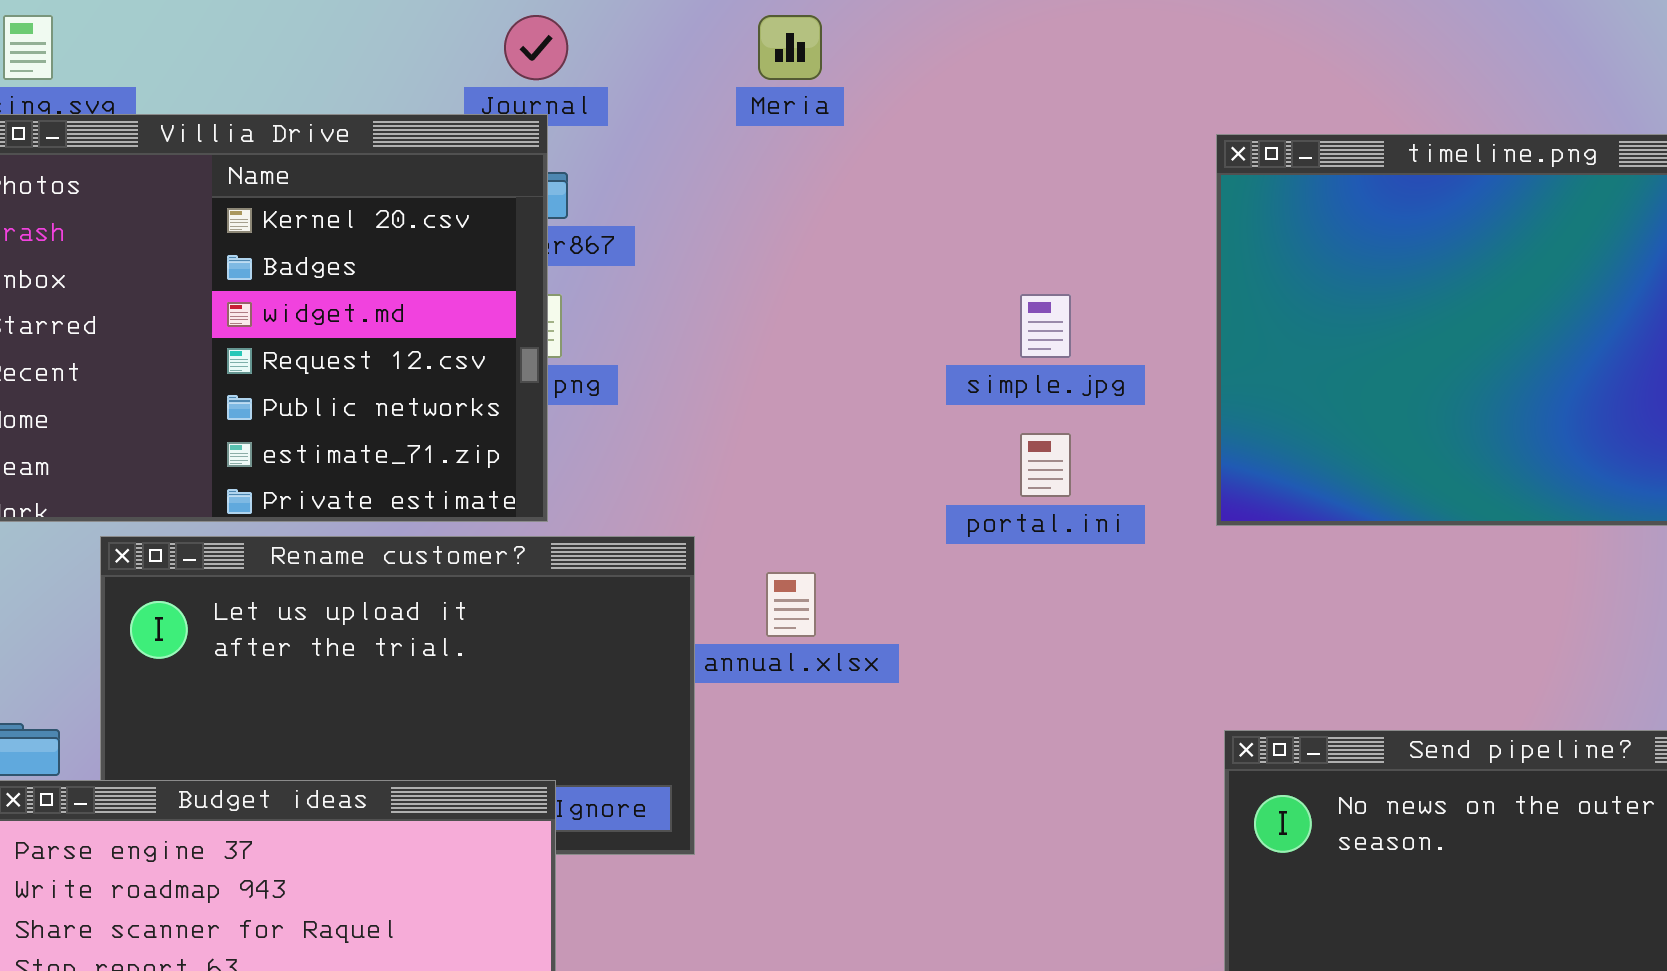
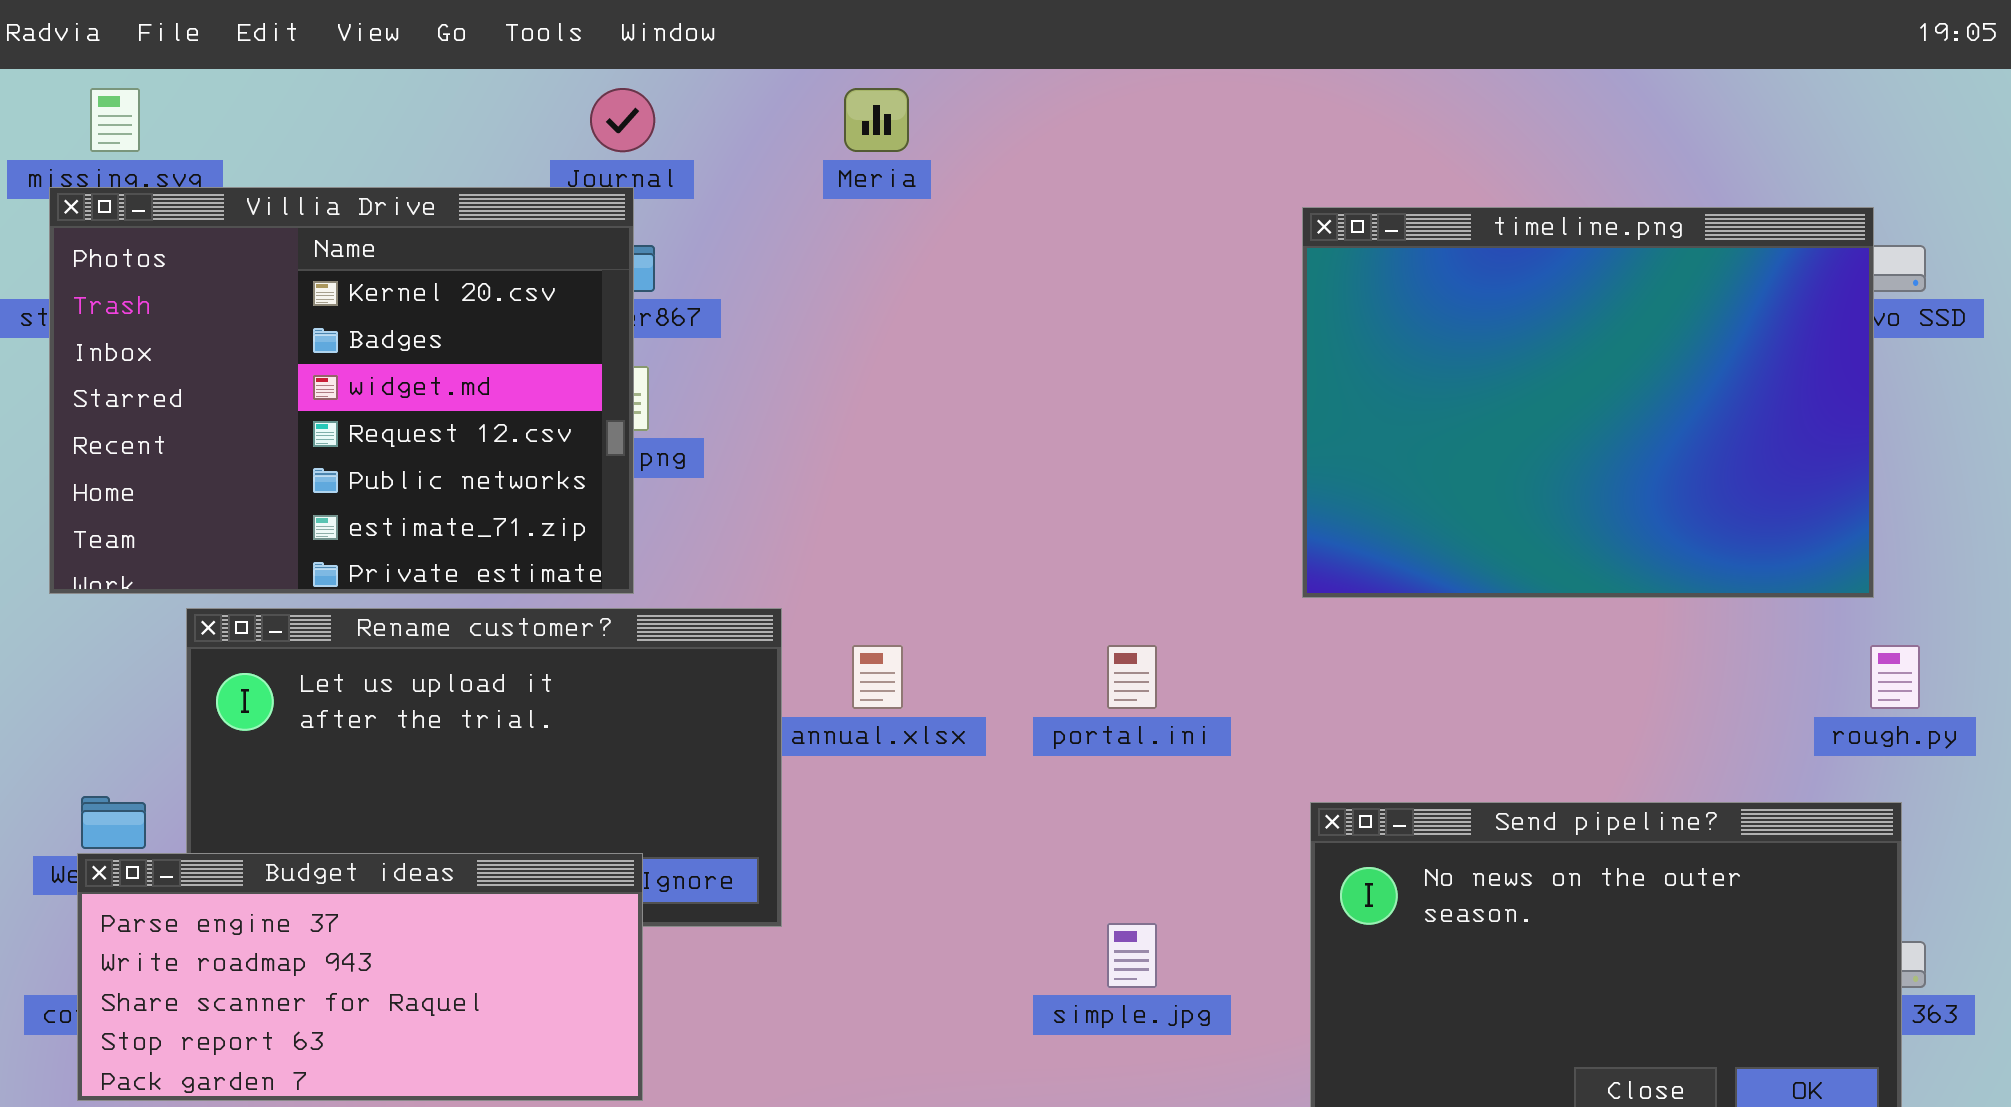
simple.jpg: [1020,294,1071,358] -> [1107,923,1157,988], moved
portal.ini: [1020,433,1071,497] -> [1107,645,1157,709], moved

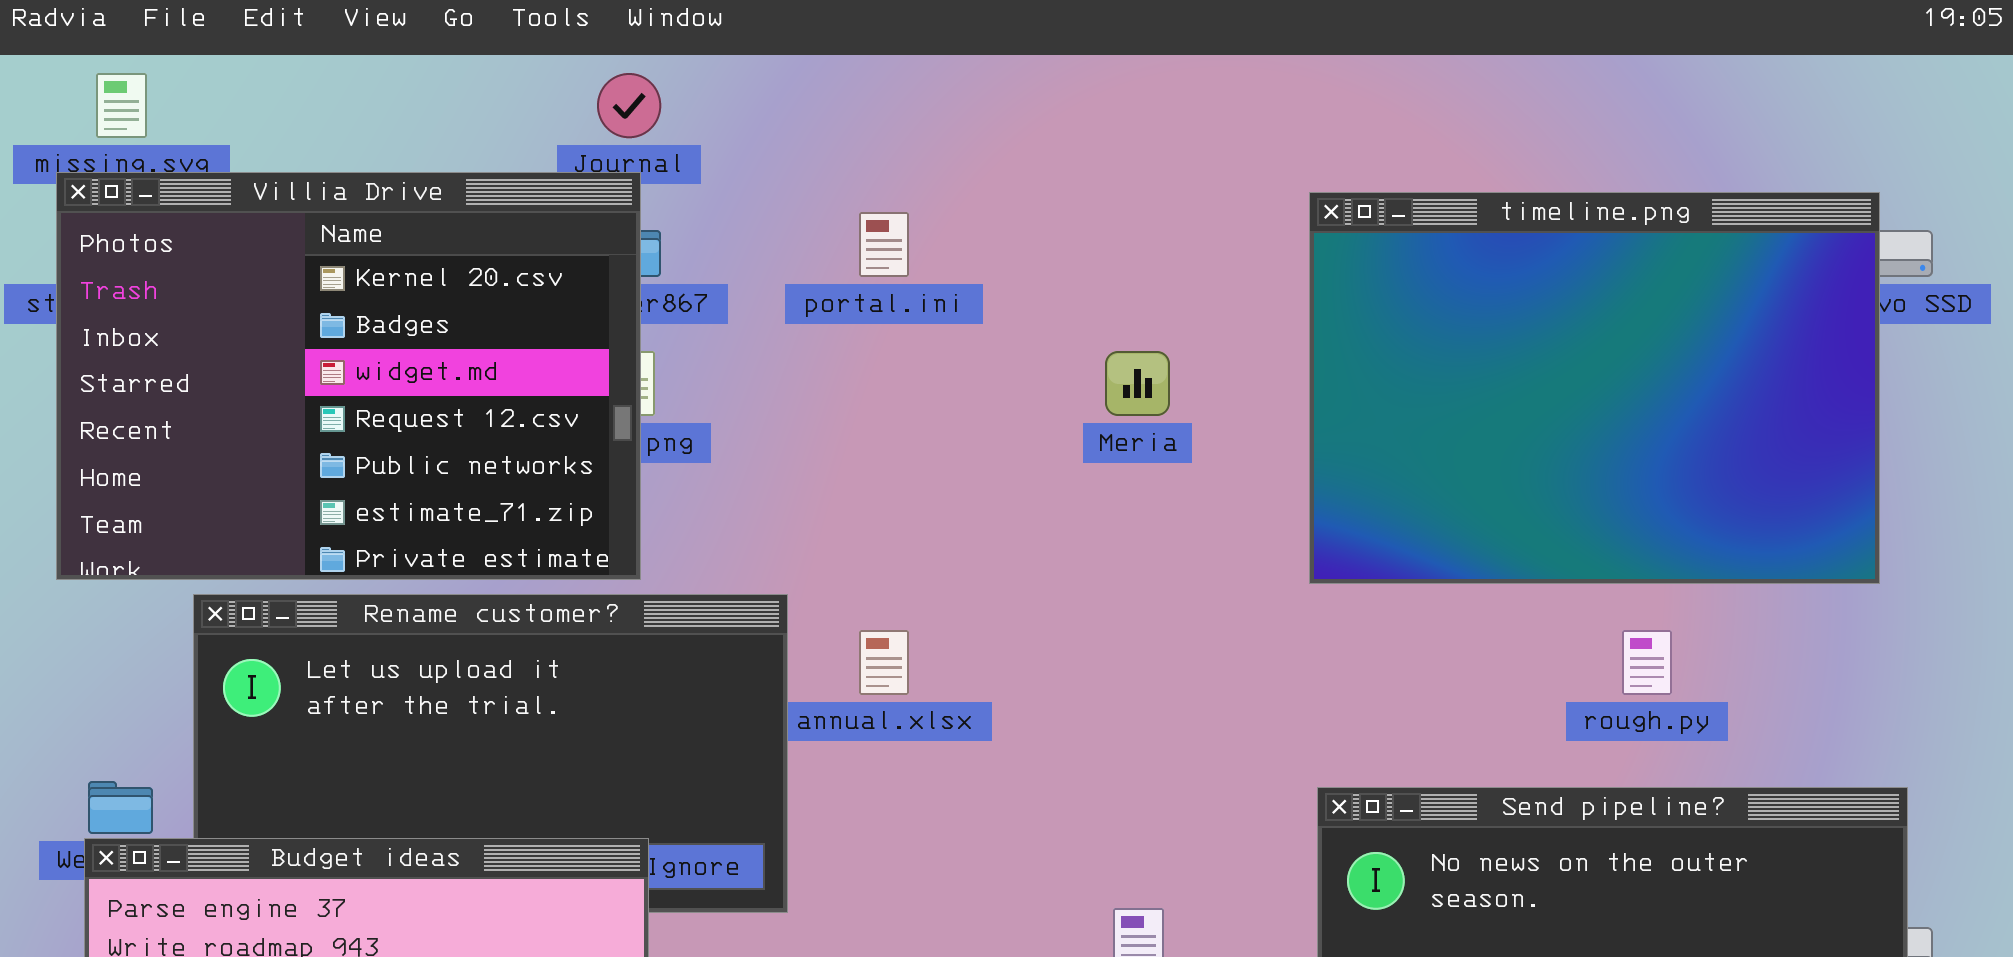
Meria: [844,88,909,152] -> [1105,351,1170,416], moved
portal.ini: [1107,645,1157,709] -> [859,212,909,277], moved
rough.py: [1870,645,1920,709] -> [1622,630,1672,695], moved

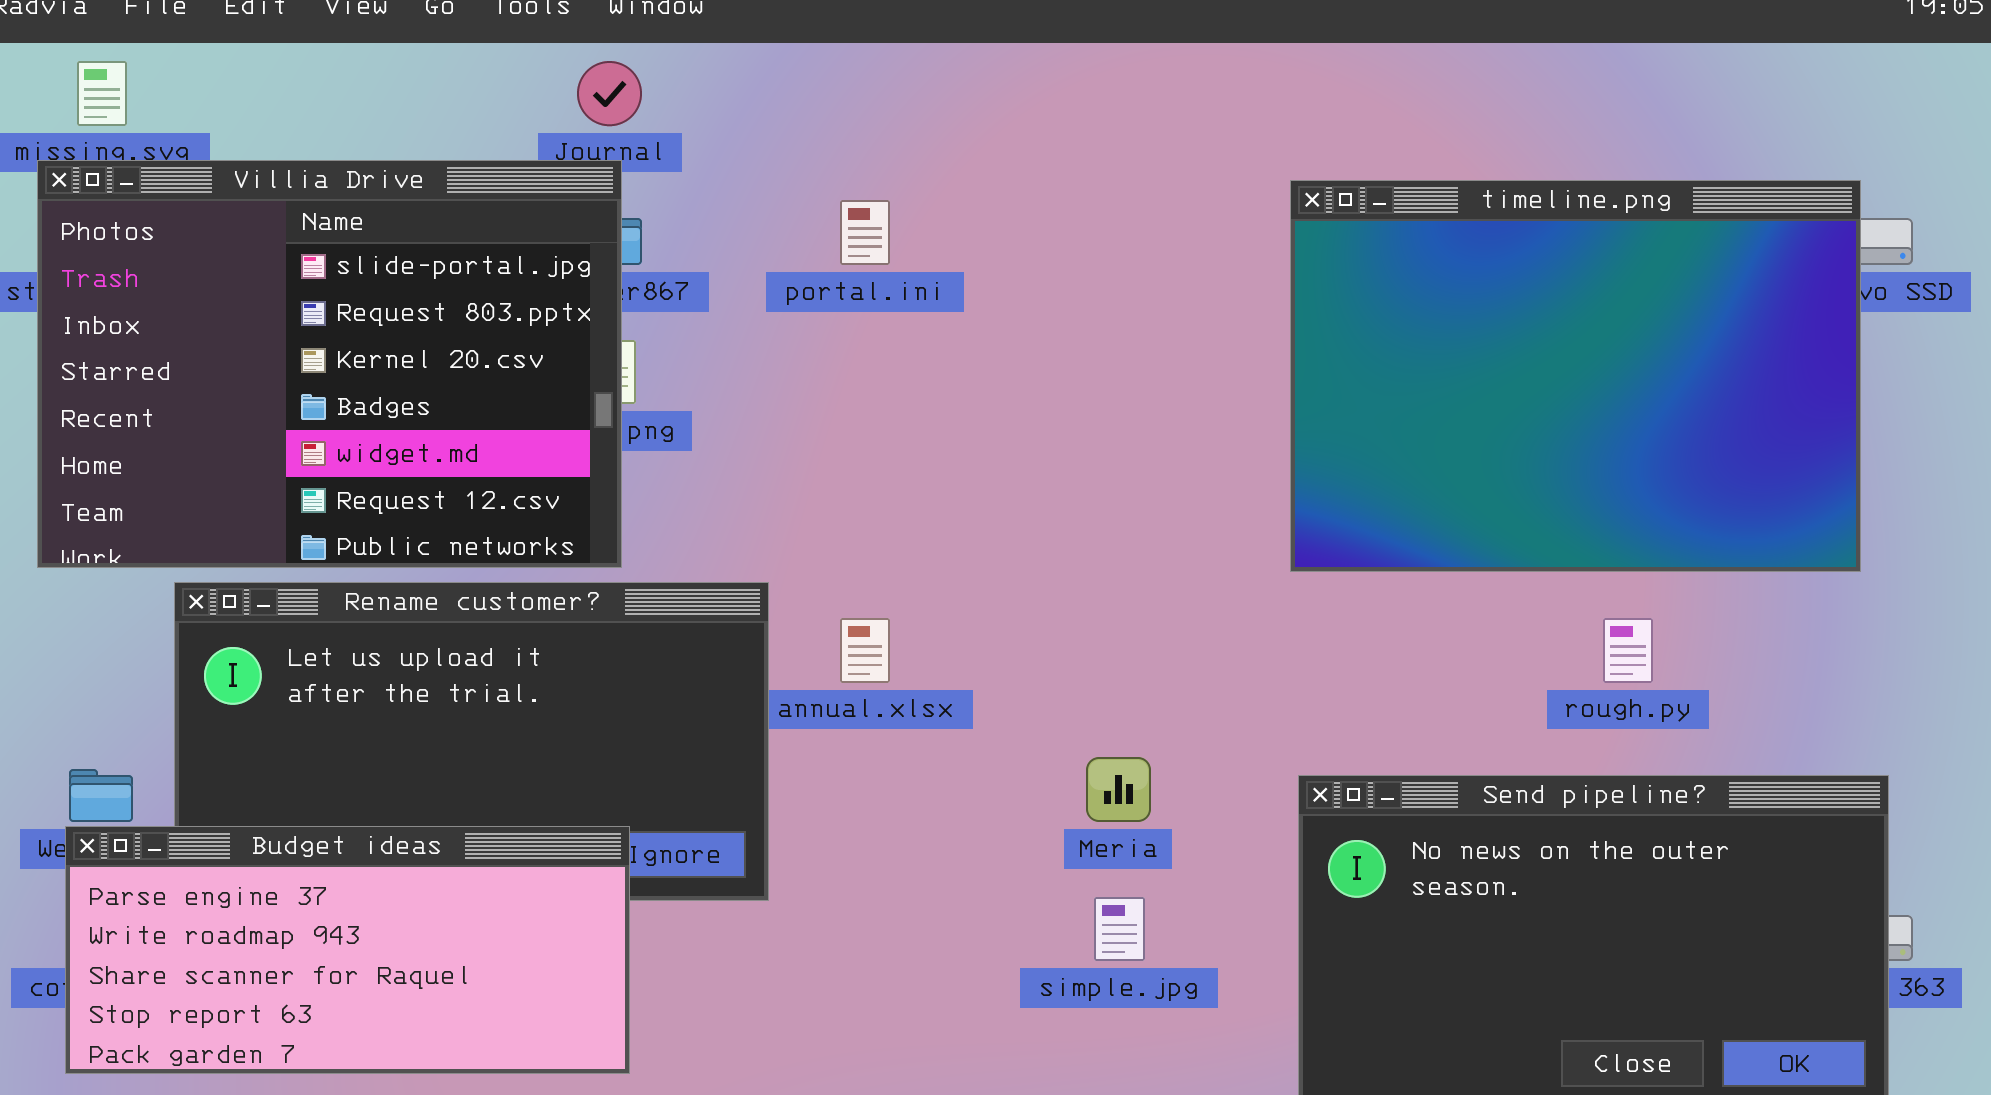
Villia Drive: [56,172,641,580] -> [37,160,622,568], scrolled up 2 rows
Meria: [1105,351,1170,416] -> [1086,757,1151,822], moved

